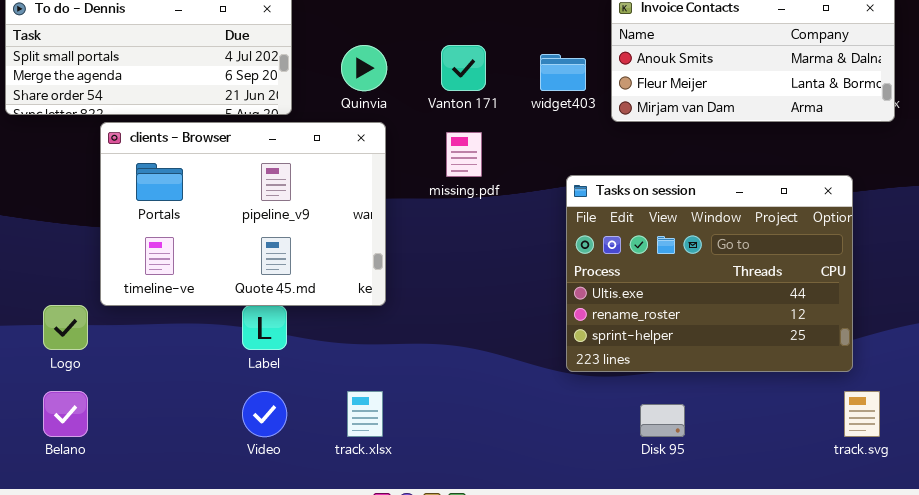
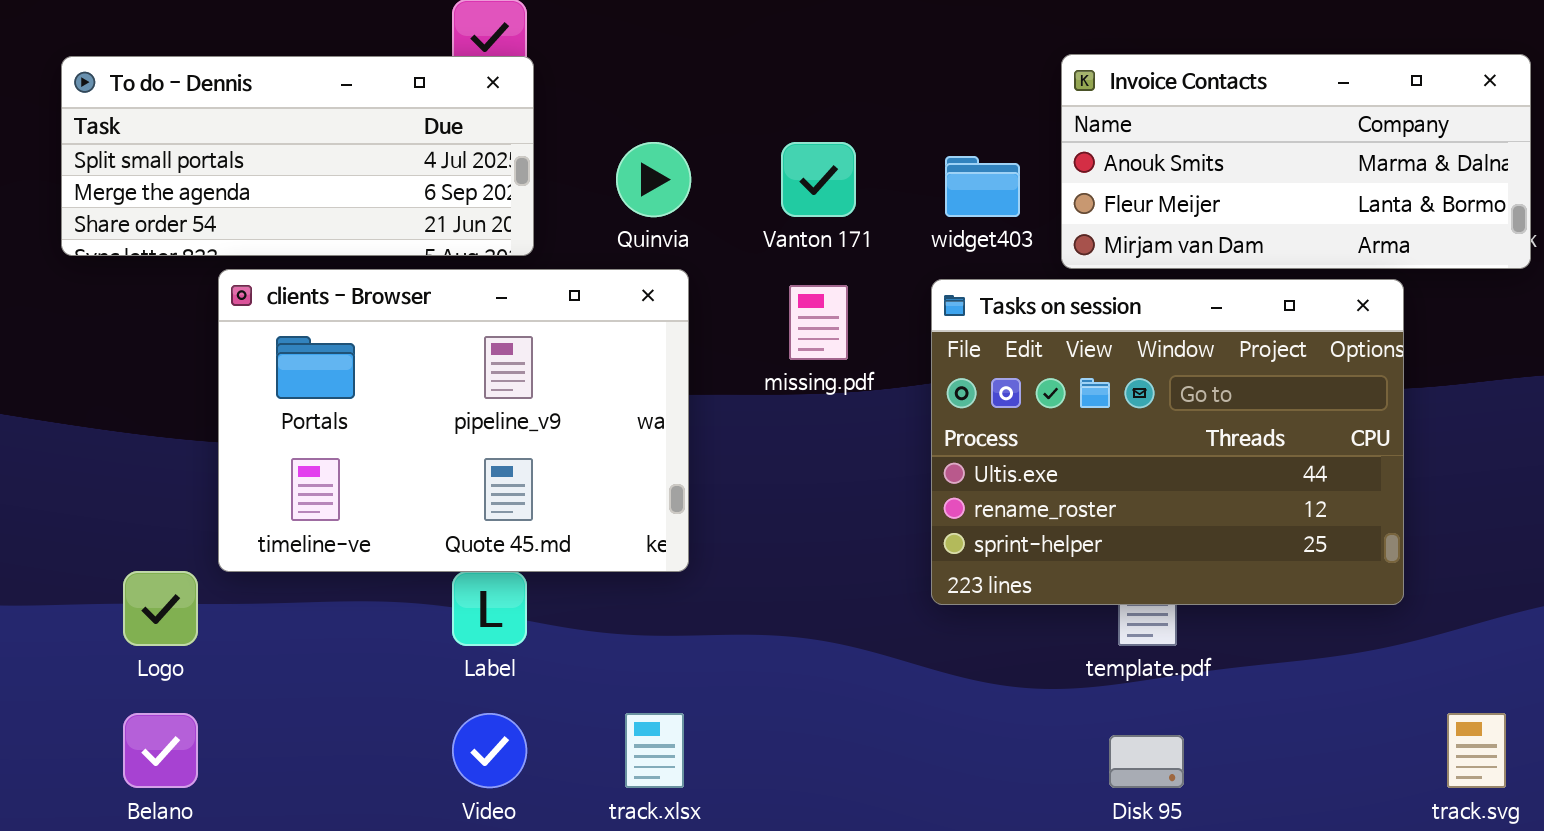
Tasks on session: [566,175,853,372] -> [931,279,1404,605], moved

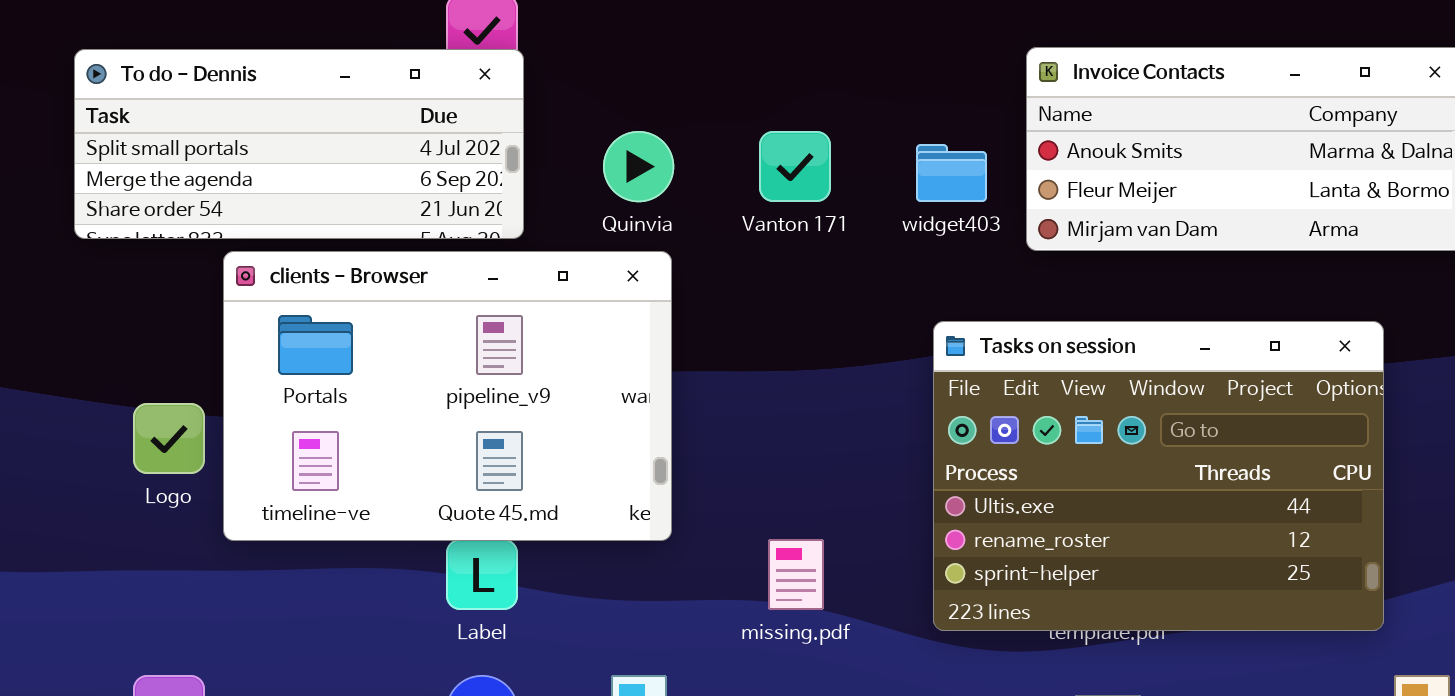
Tasks on session: [931,279,1404,605] -> [933,321,1384,631], moved
missing.pdf: [789,285,848,360] -> [768,539,824,610], moved
Logo: [123,571,198,646] -> [133,403,205,474], moved

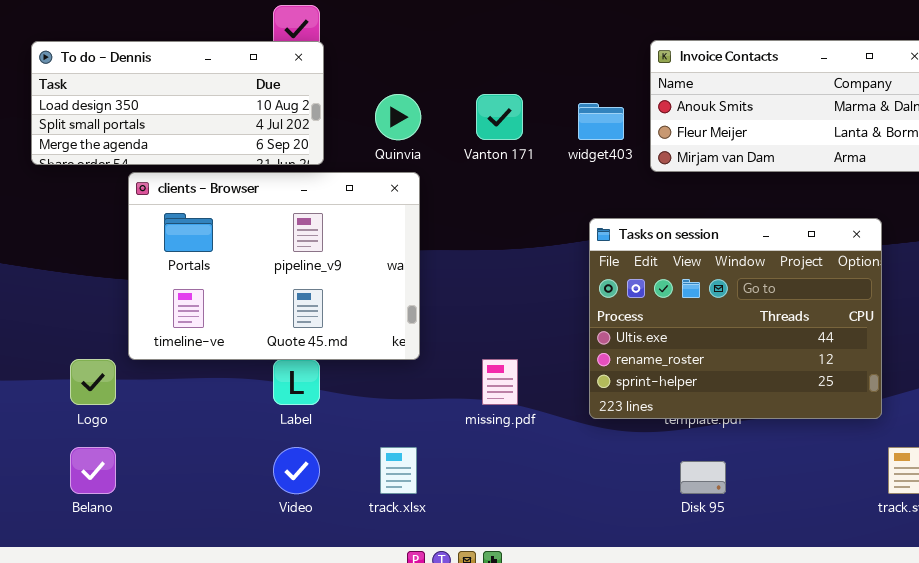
To do - Dennis: [74,49,524,239] -> [31,41,324,165], scrolled up 1 row
Logo: [133,403,205,474] -> [70,359,116,405], moved

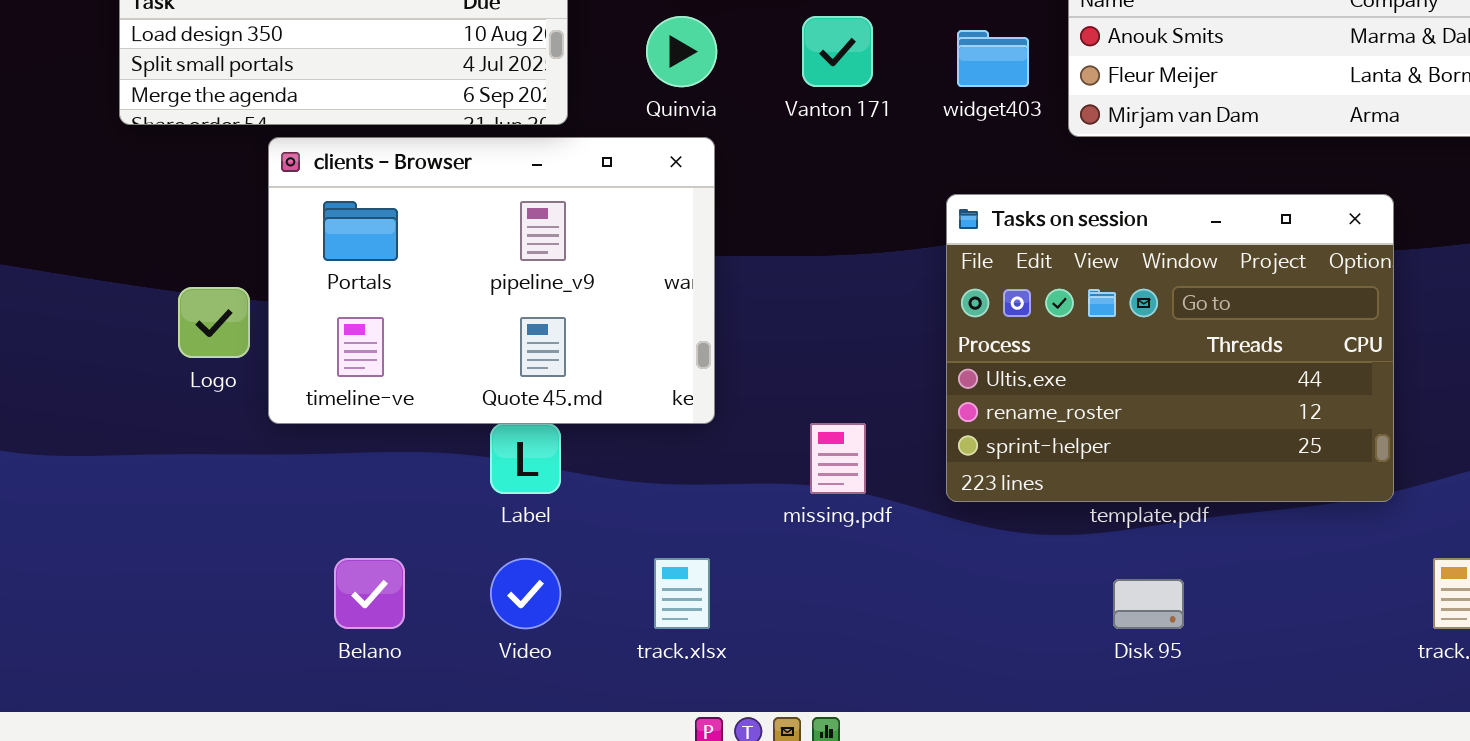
Tasks on session: [589,218,882,419] -> [946,194,1394,502], moved
Logo: [70,359,116,405] -> [178,287,250,358], moved
Belano: [70,447,116,494] -> [334,558,405,629], moved

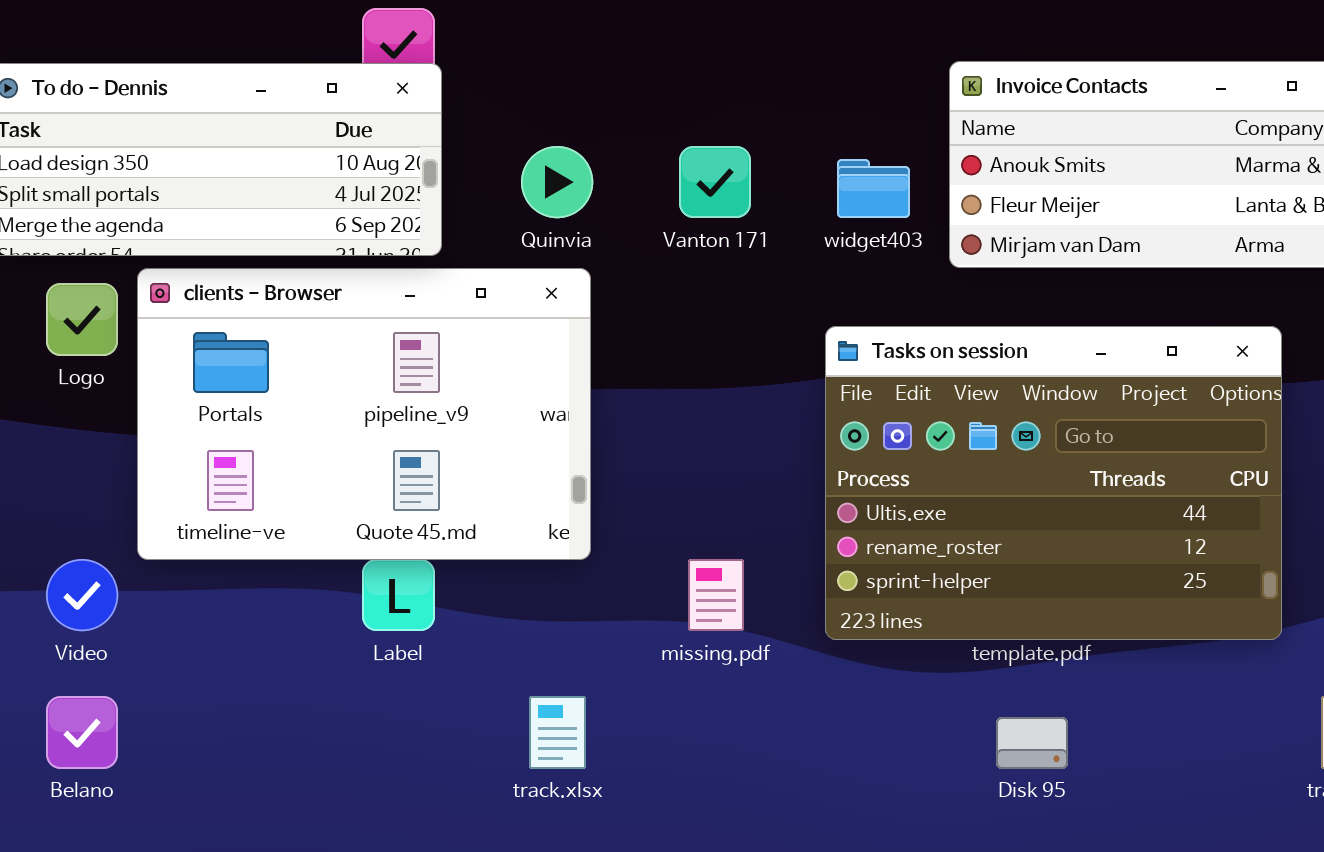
Logo: [178,287,250,358] -> [46,283,118,356], moved
Belano: [334,558,405,629] -> [46,696,118,769], moved
Video: [490,558,561,629] -> [46,559,118,631], moved

